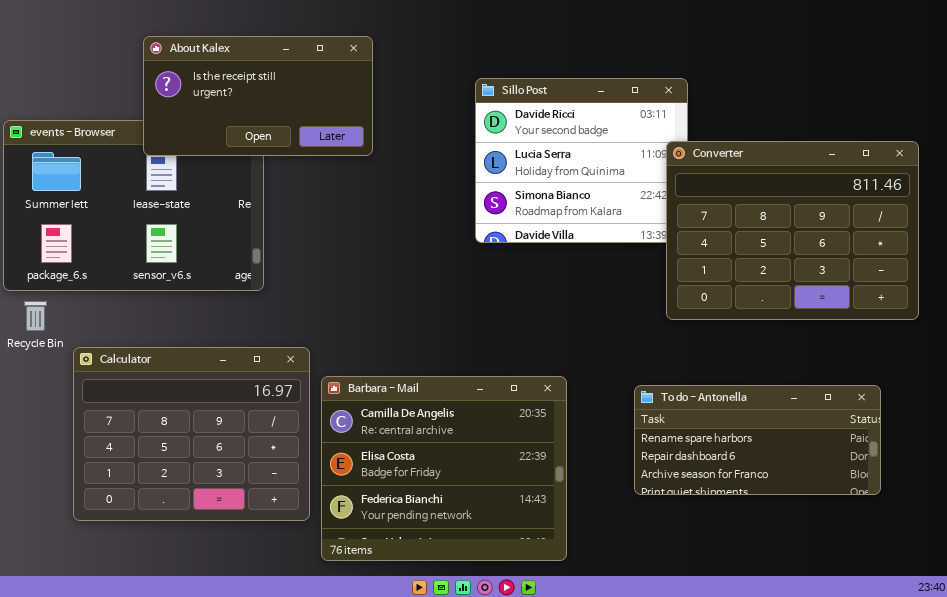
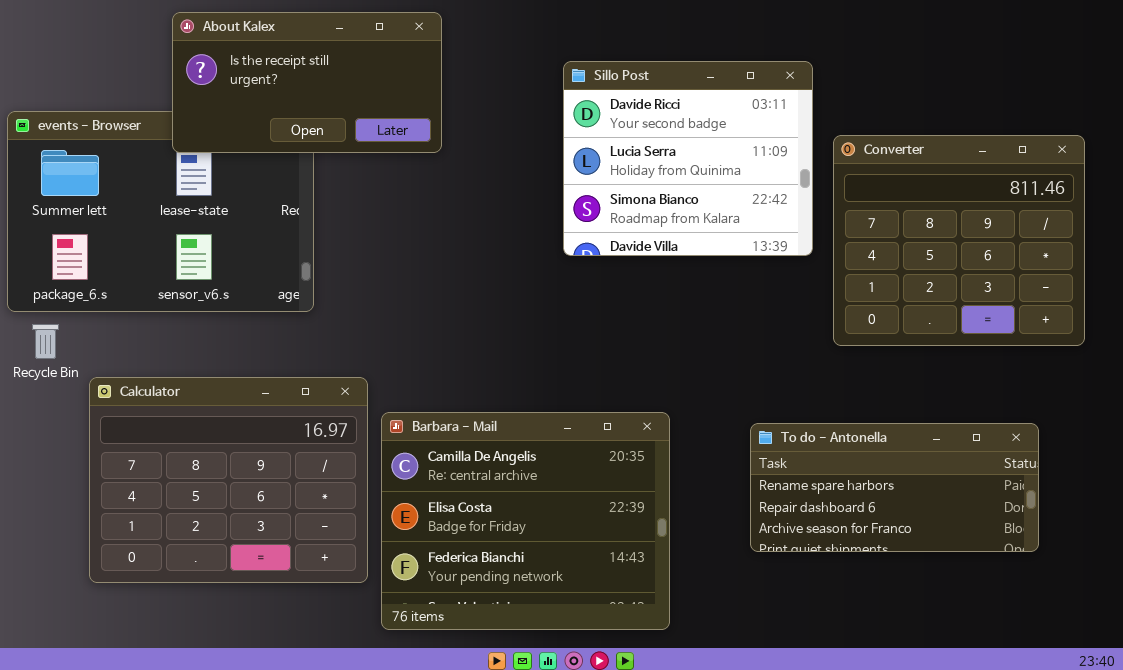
Converter: [666,141,919,320] -> [833,135,1085,346], resized

